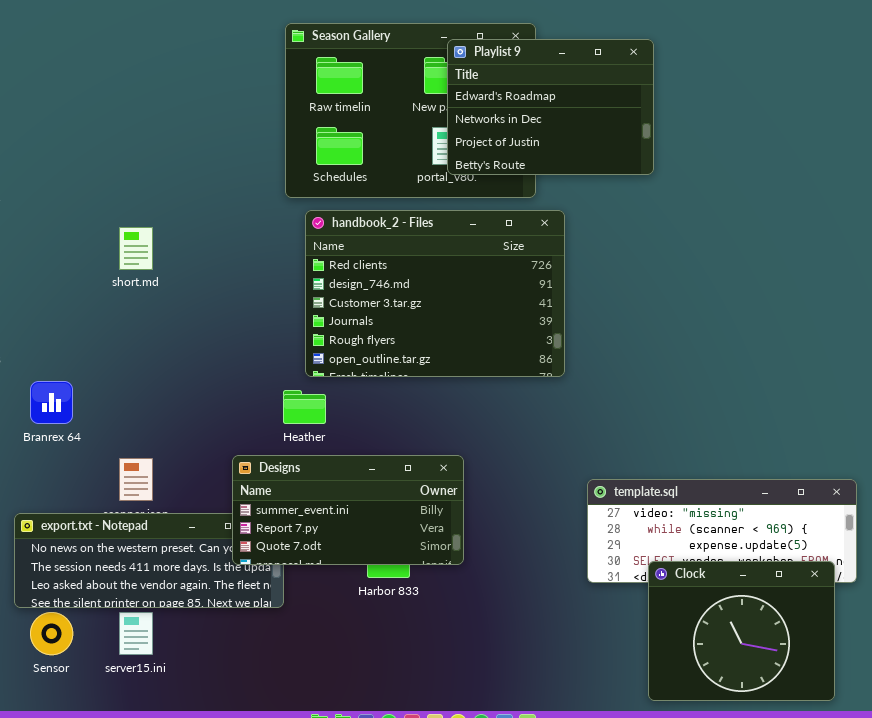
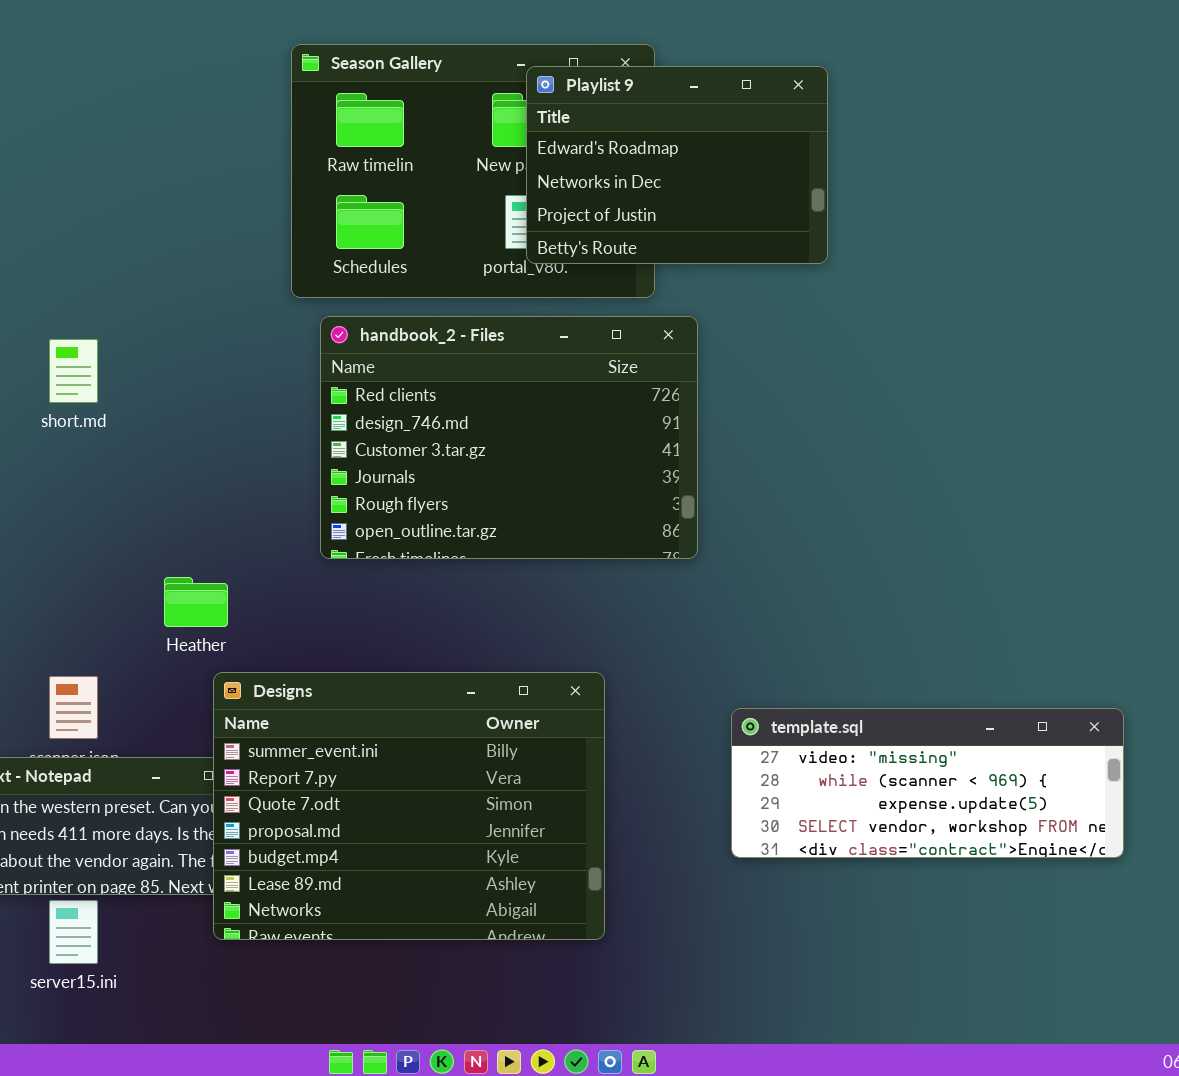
Heather: [283,390,326,424] -> [164,577,228,627], moved
Designs: [232,455,464,565] -> [213,672,605,940], resized
Clock: [648,561,835,701] -> none, closed

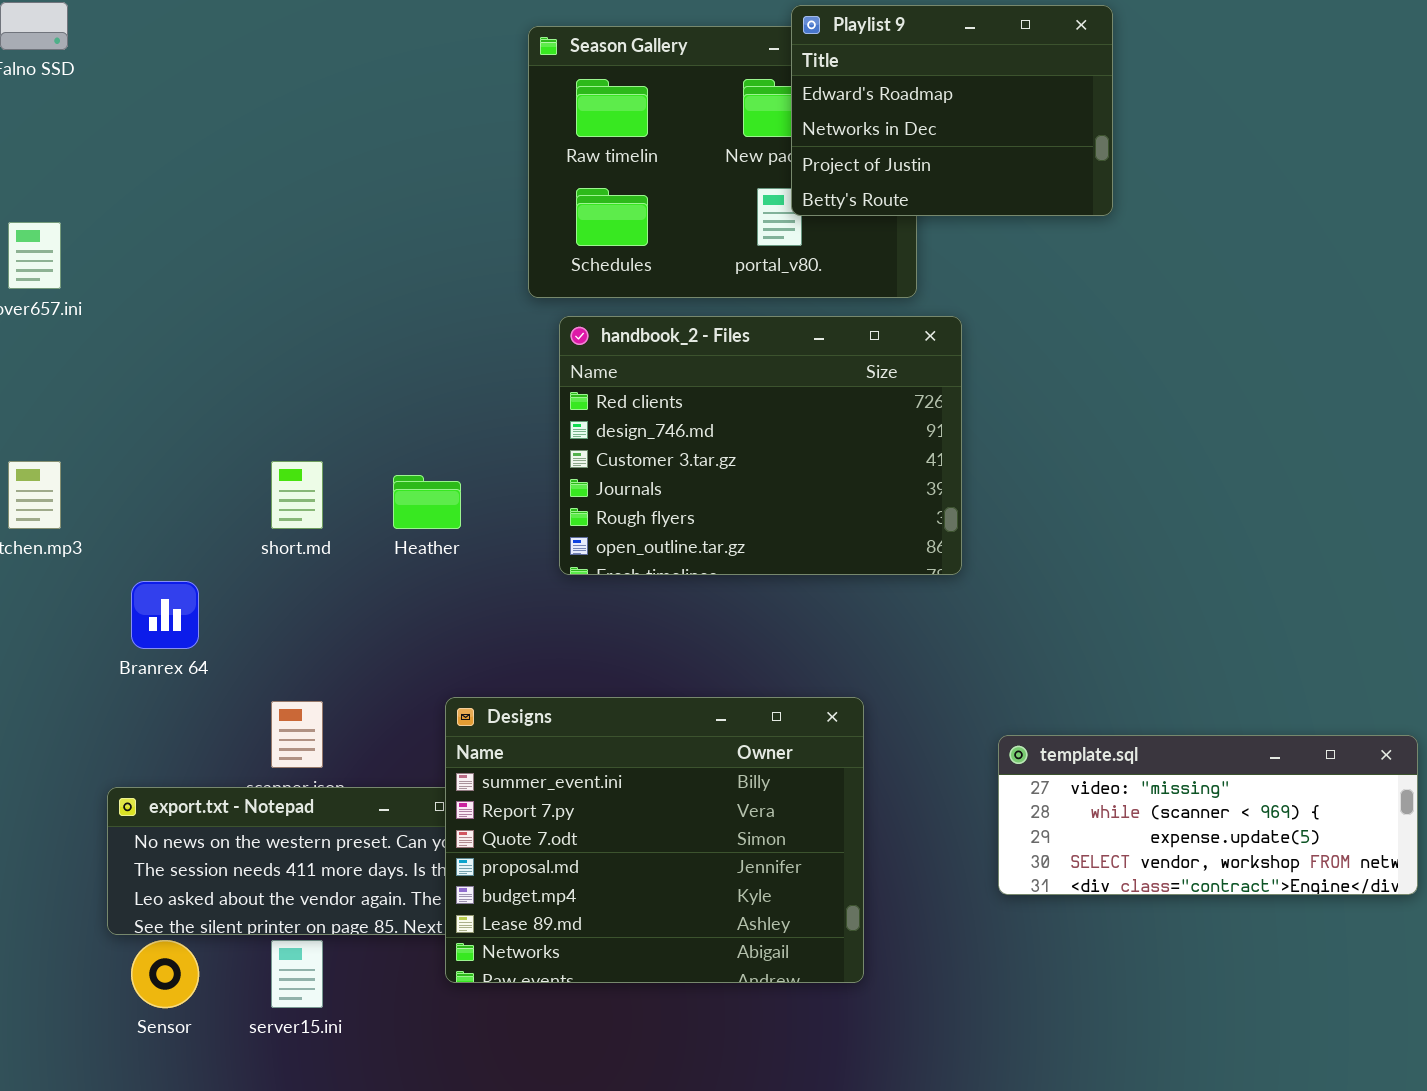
Playlist 9: [526,66,828,264] -> [791,5,1113,216], moved
short.md: [49,339,98,403] -> [271,461,323,529], moved
Heather: [164,577,228,627] -> [393,475,461,529], moved

